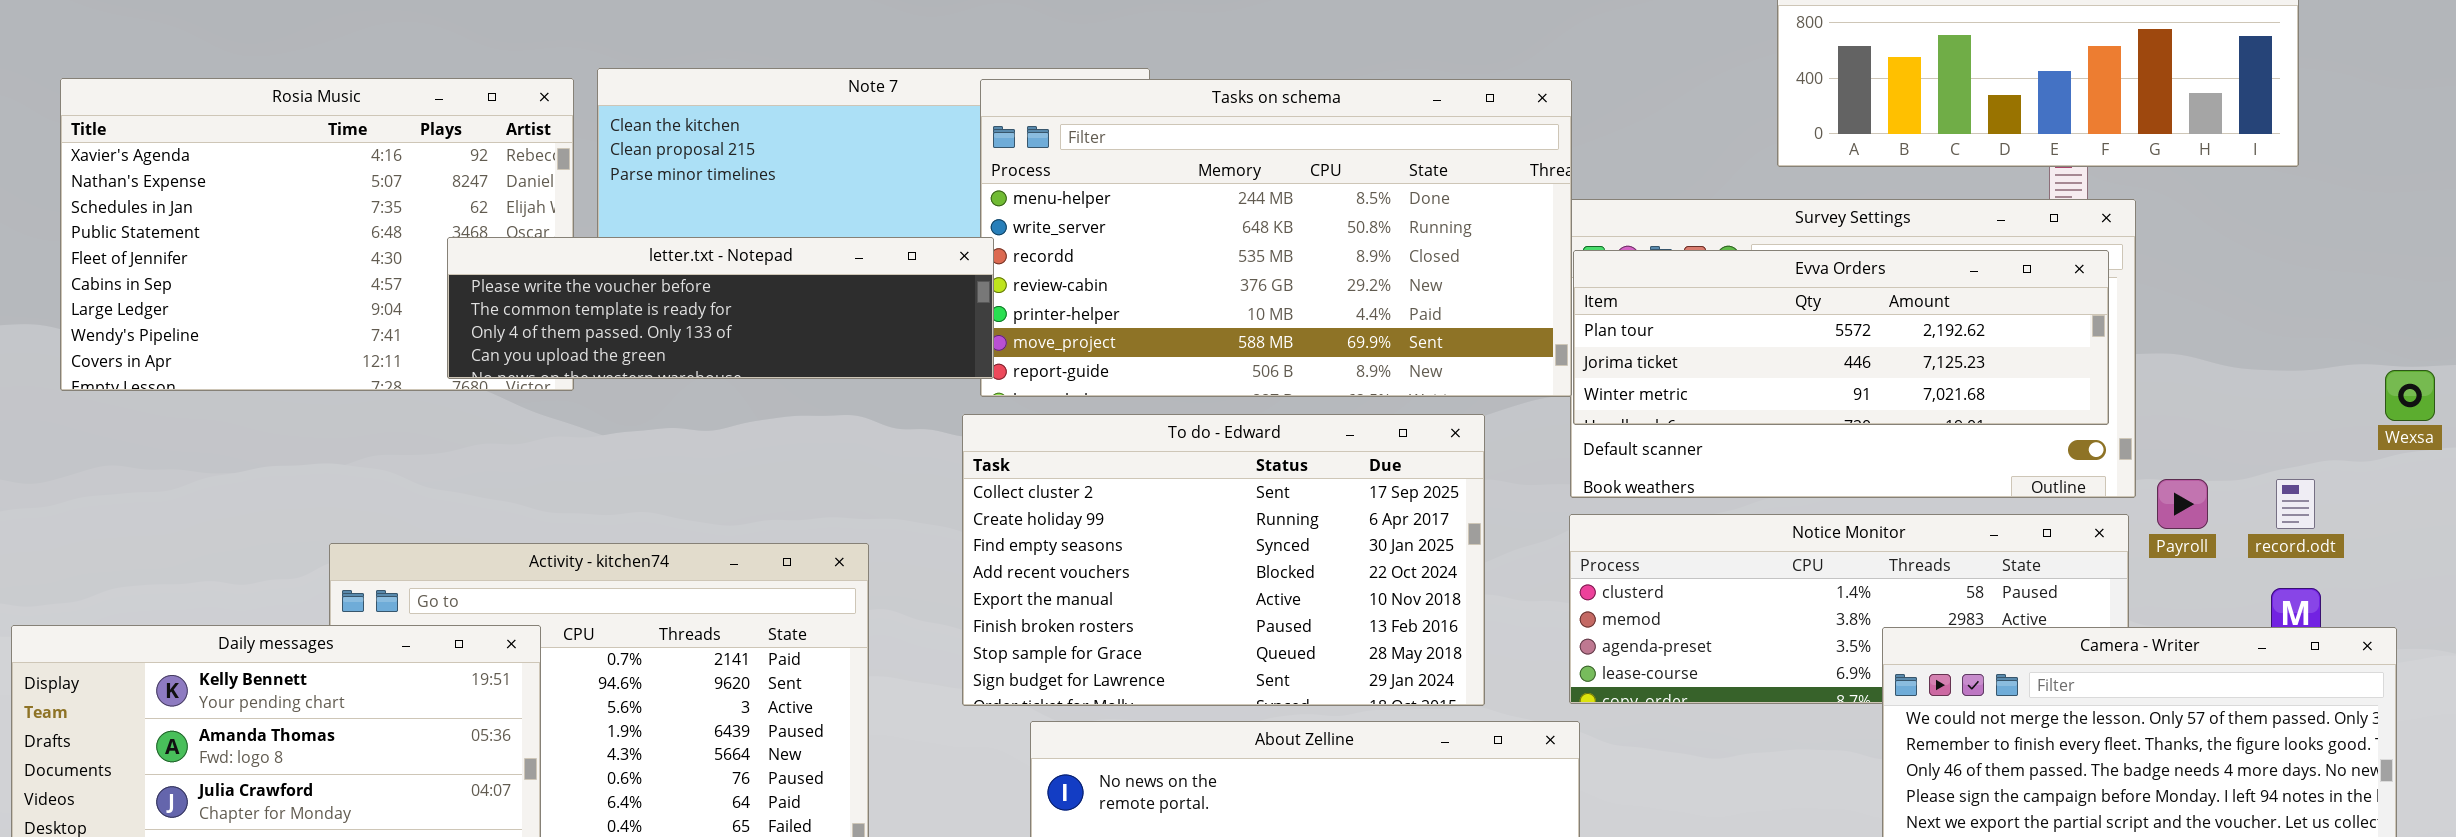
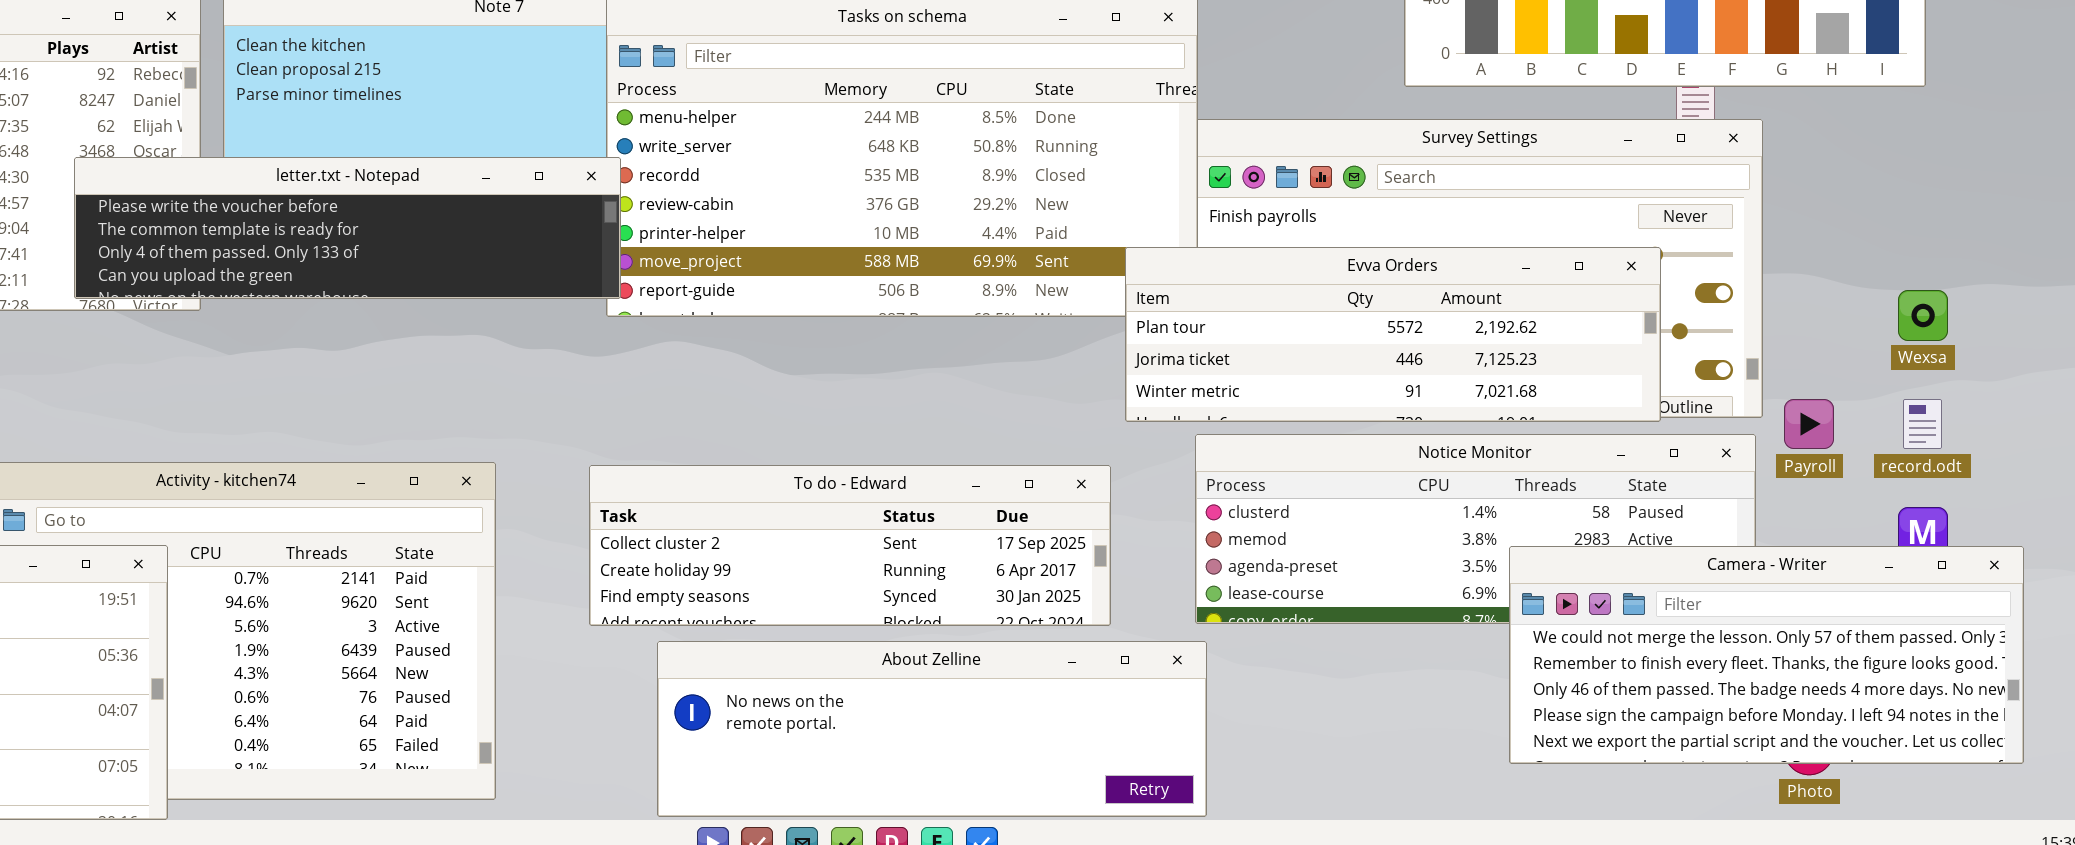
Evva Orders: [1573,250,2109,425] -> [1125,247,1661,422], moved
Wexsa: [2385,370,2435,421] -> [1898,290,1948,341], moved
To do - Edward: [962,414,1485,706] -> [589,465,1111,626], resized

